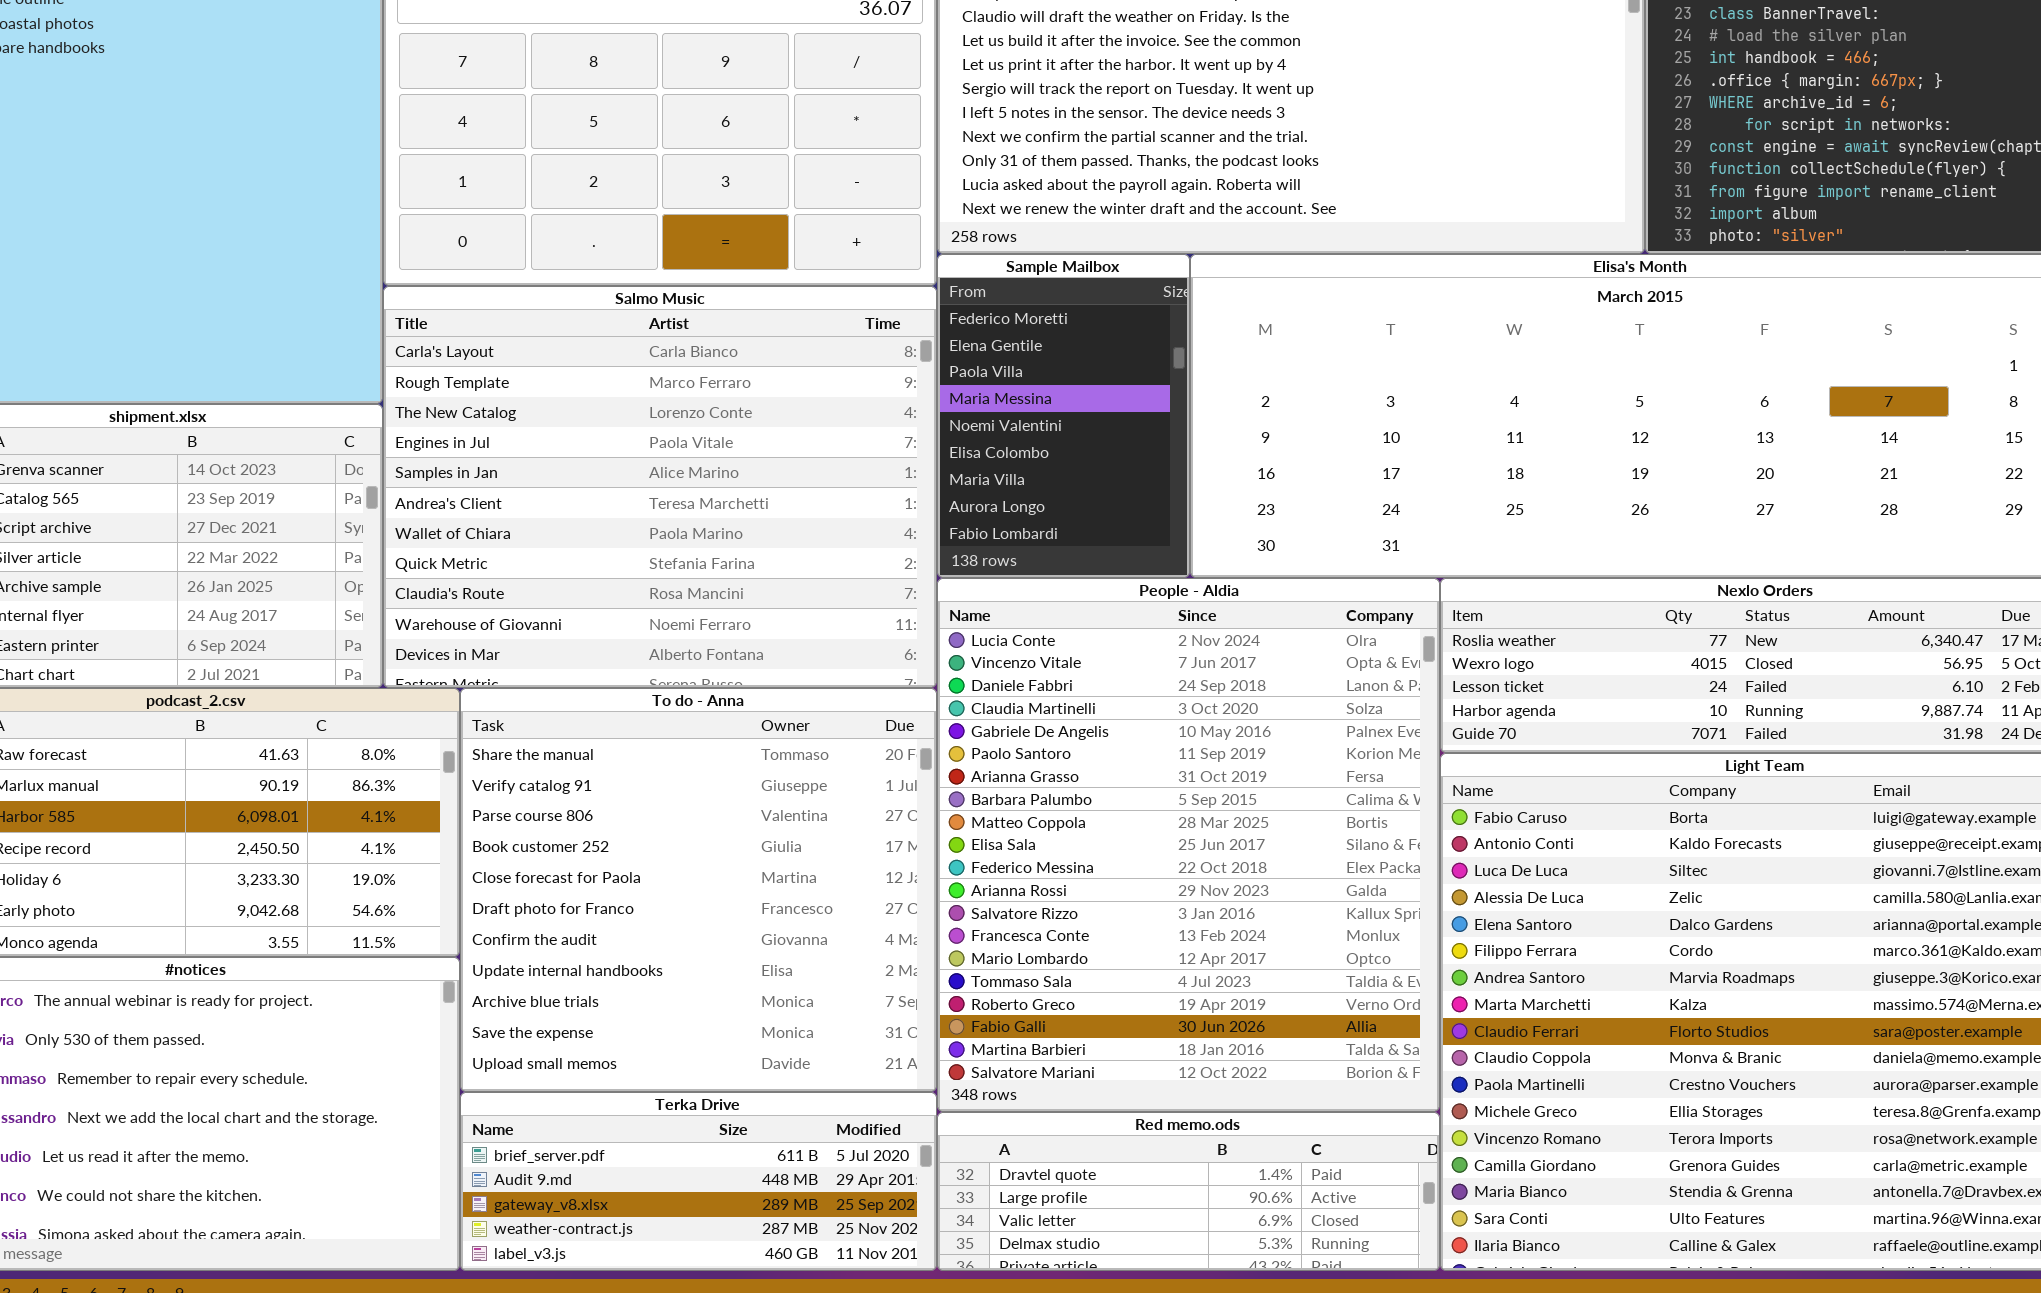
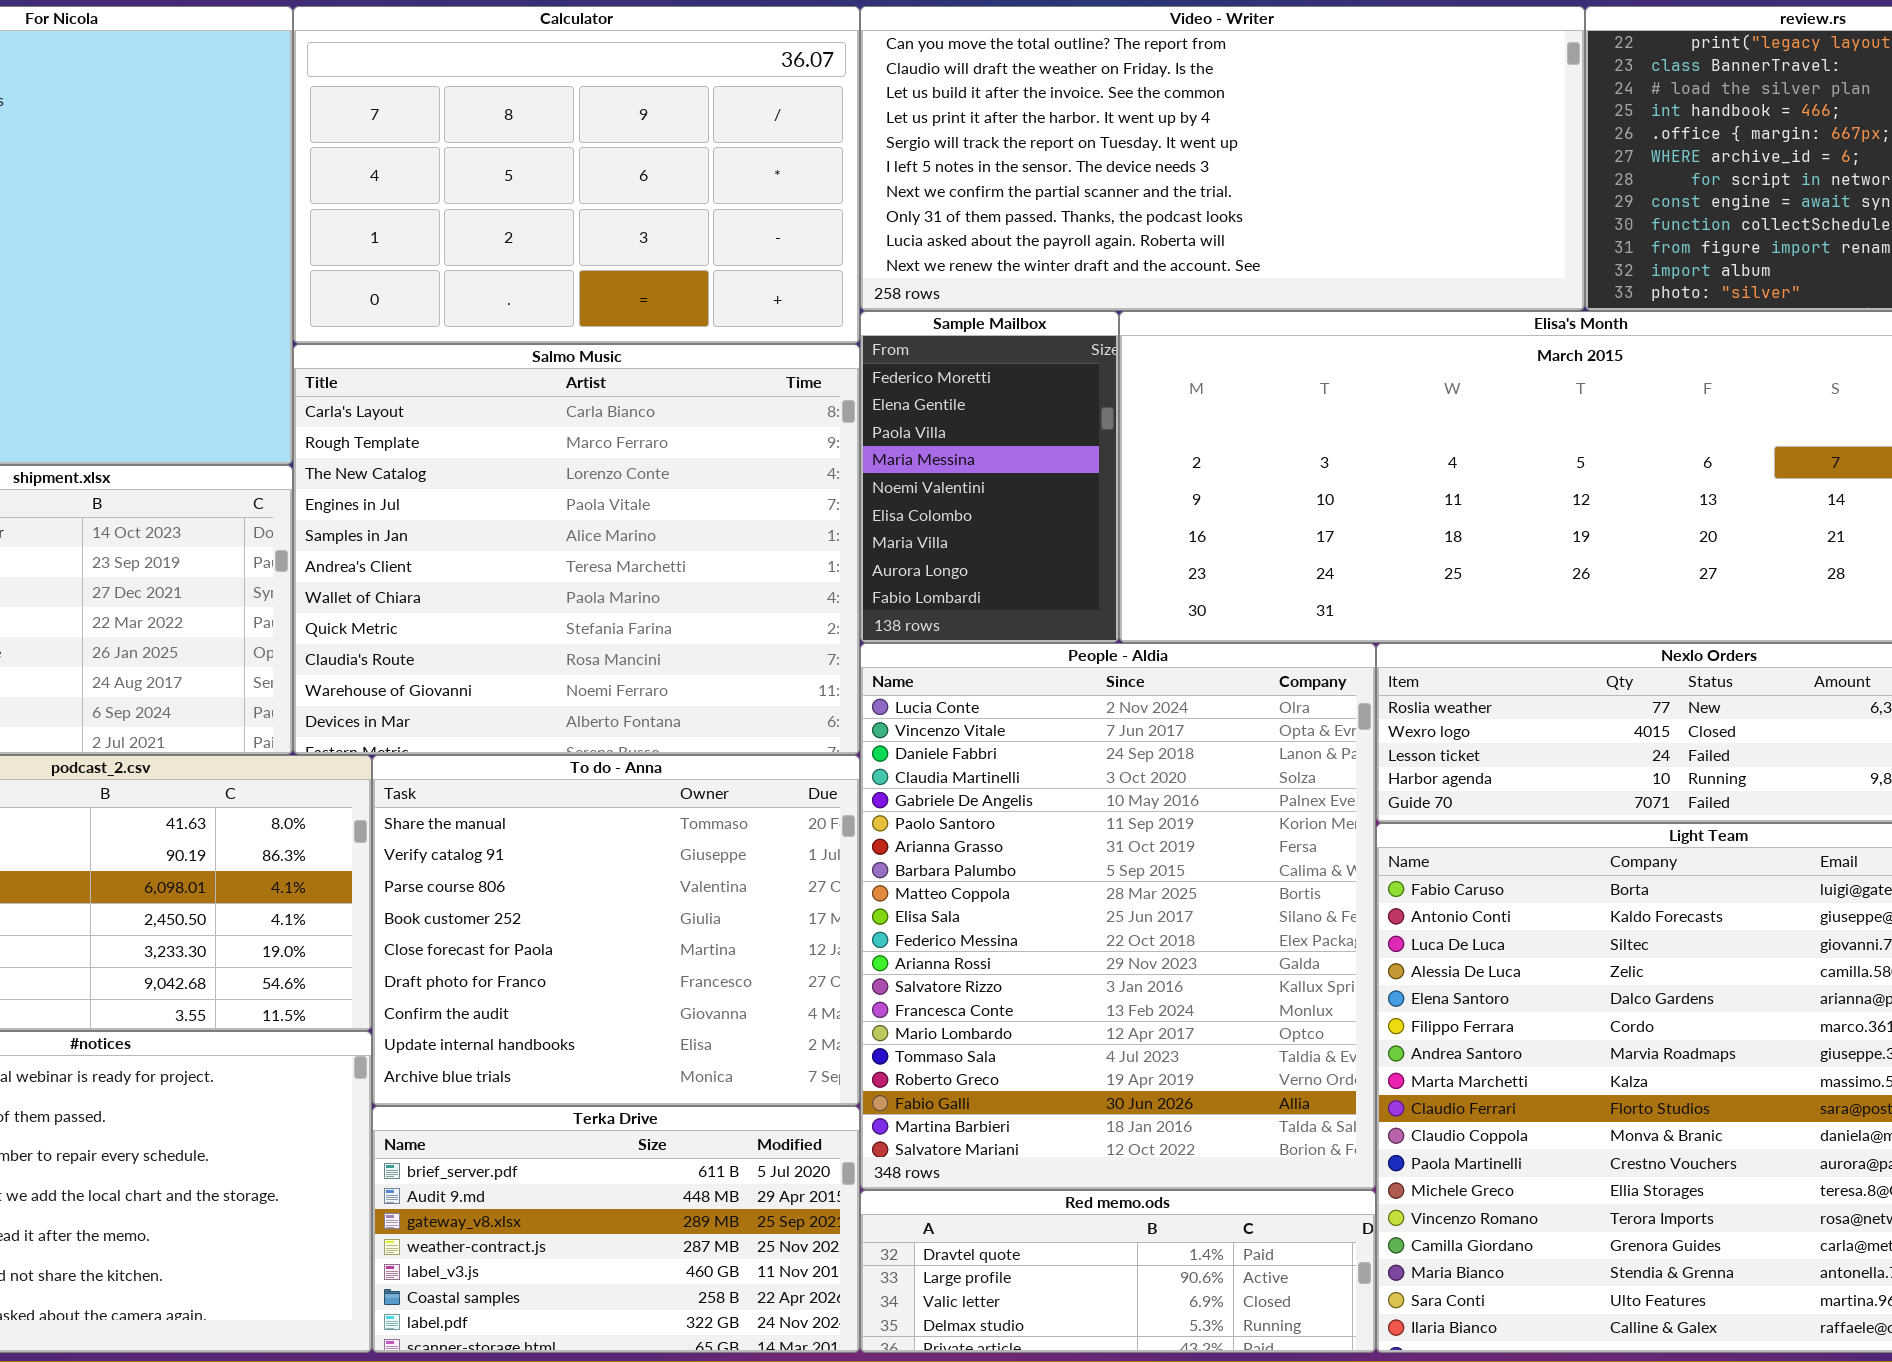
To do - Anna: [460,688,937,1092] -> [372,755,860,1106], resized
Terka Drive: [460,1092,937,1271] -> [372,1106,860,1353], resized

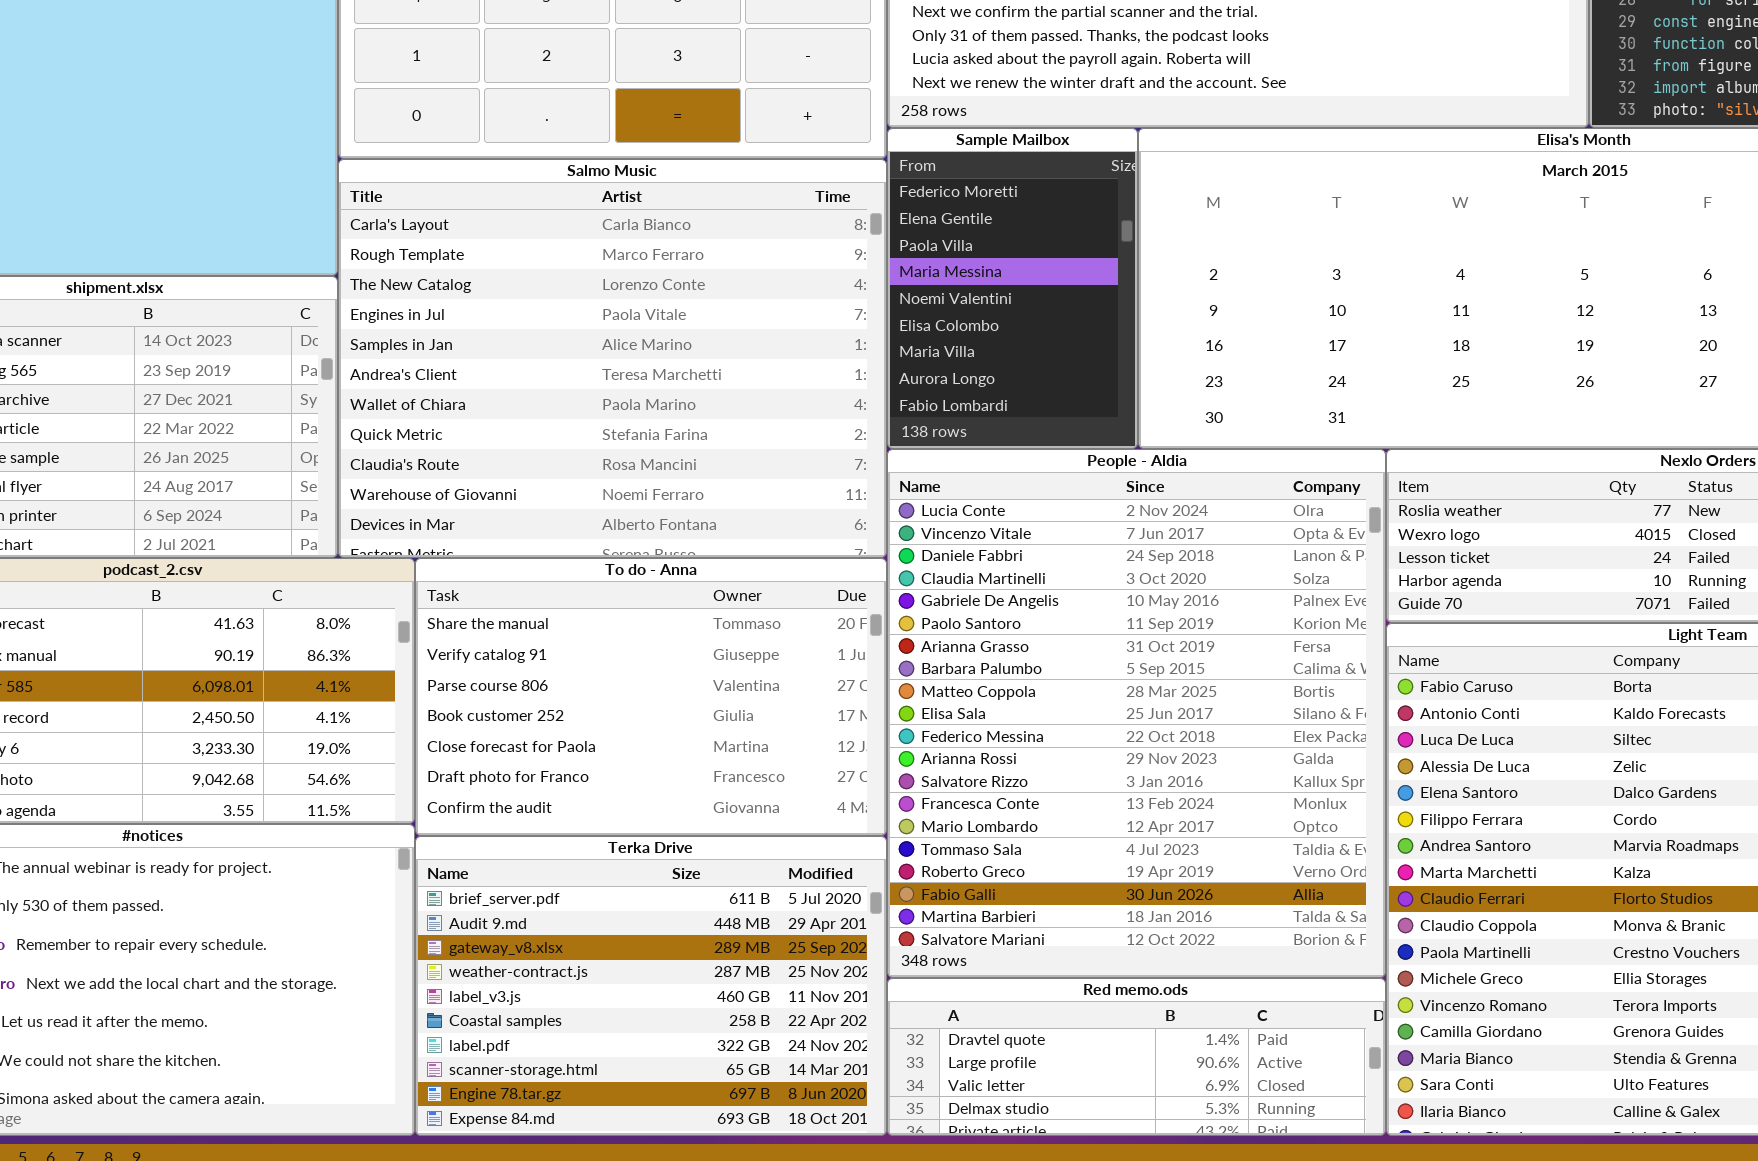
To do - Anna: [372,755,860,1106] -> [415,558,887,836], resized
Terka Drive: [372,1106,860,1353] -> [415,836,887,1136], resized

